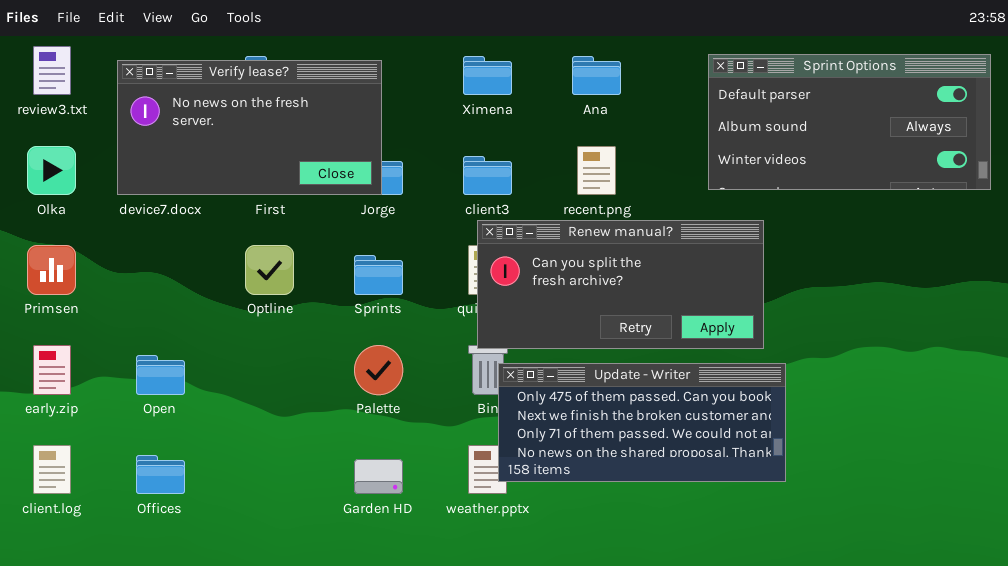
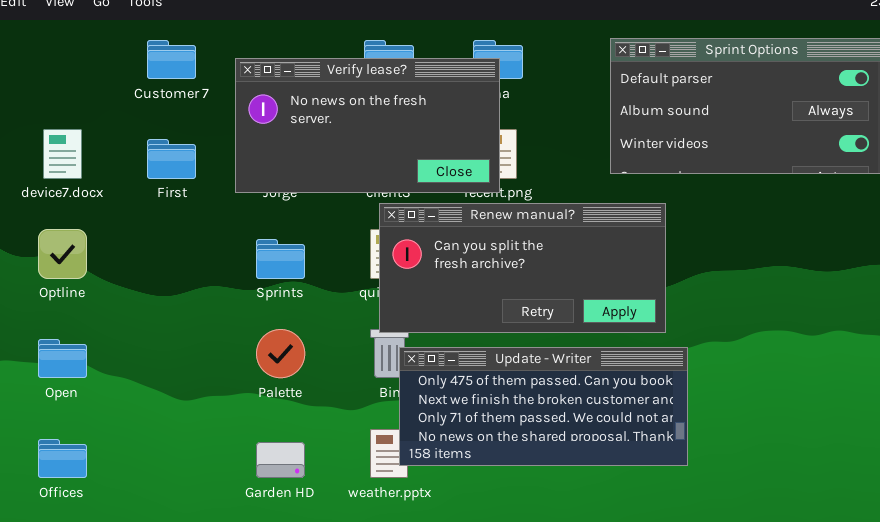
Verify lease?: [117,60,382,195] -> [235,58,500,193], moved
Optline: [245,245,294,295] -> [38,229,87,279], moved

